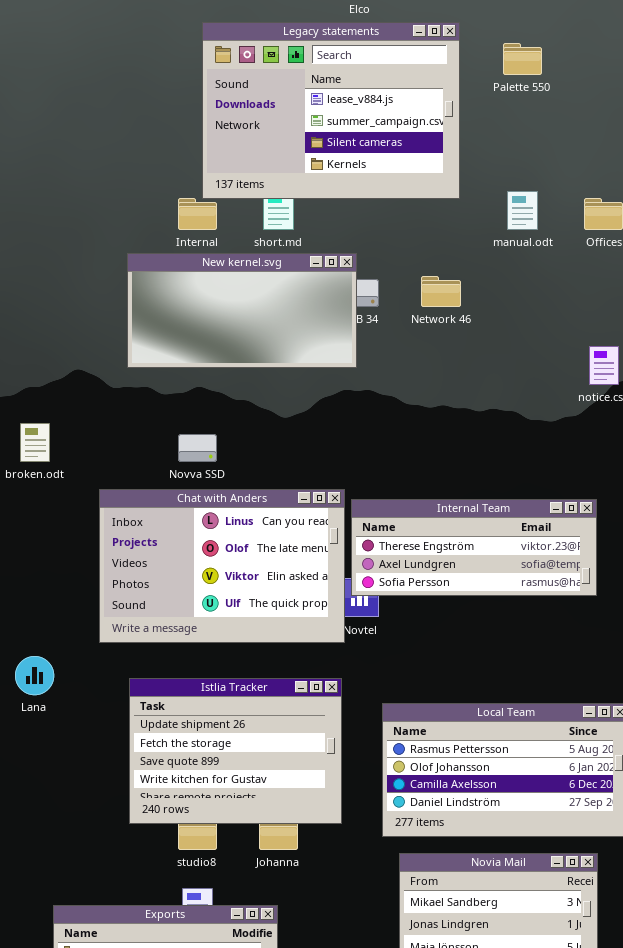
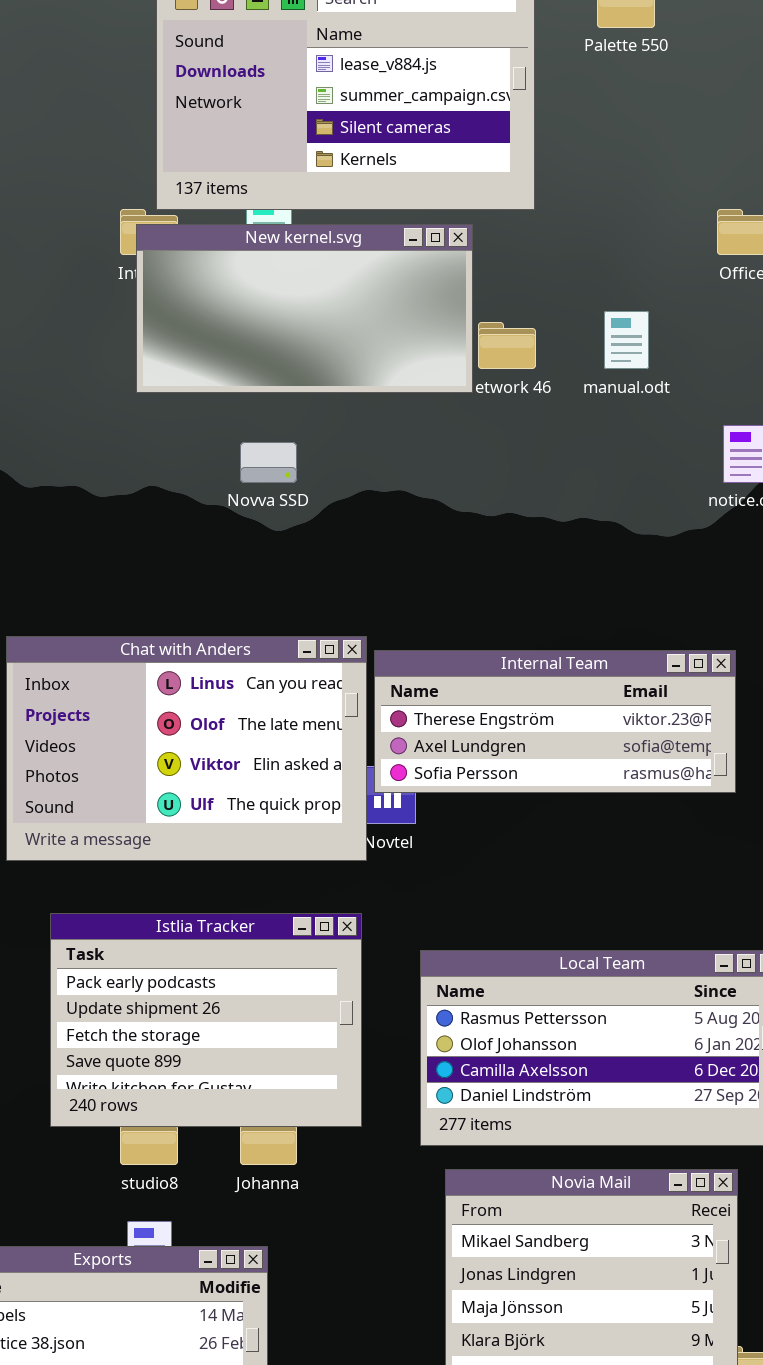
manual.odt: [507,191,538,230] -> [604,311,649,369], moved
New kernel.svg: [127,253,357,368] -> [136,224,473,393], moved
Novva SSD: [178,434,217,462] -> [240,442,297,483], moved
Istlia Tracker: [129,678,342,824] -> [50,913,362,1127], scrolled up 1 row

